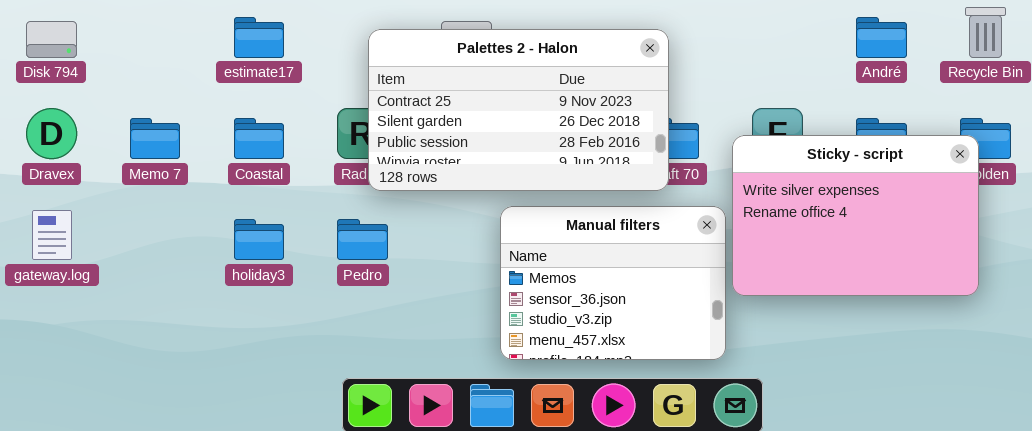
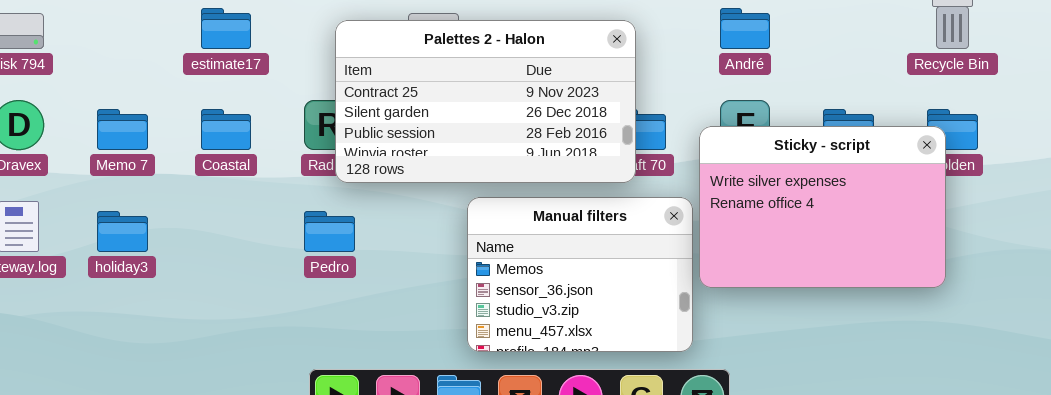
André: [856,17,907,58] -> [720,8,770,49], moved
holiday3: [234,219,284,260] -> [97,211,148,252], moved

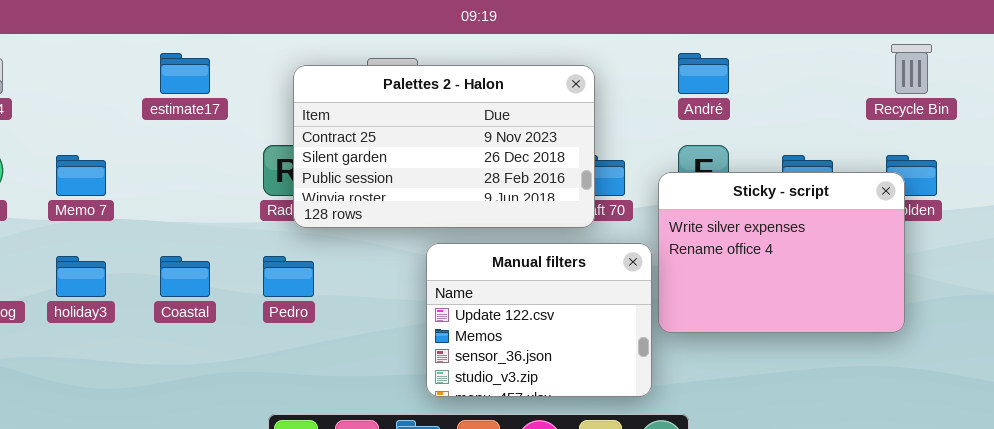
Coastal: [201,109,251,150] -> [160,256,210,297], moved
Manual filters: [467,197,693,352] -> [426,243,652,397], scrolled up 1 row

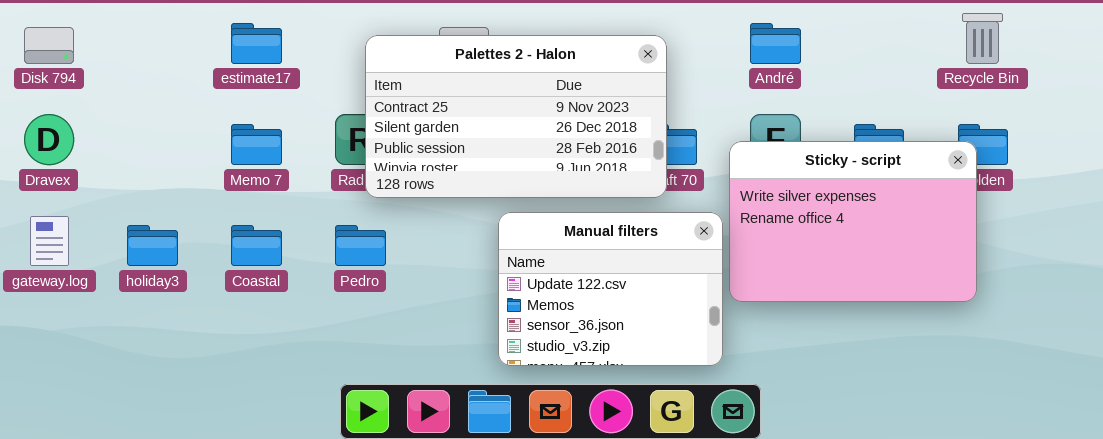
Memo 7: [56,155,106,196] -> [231,124,282,165], moved

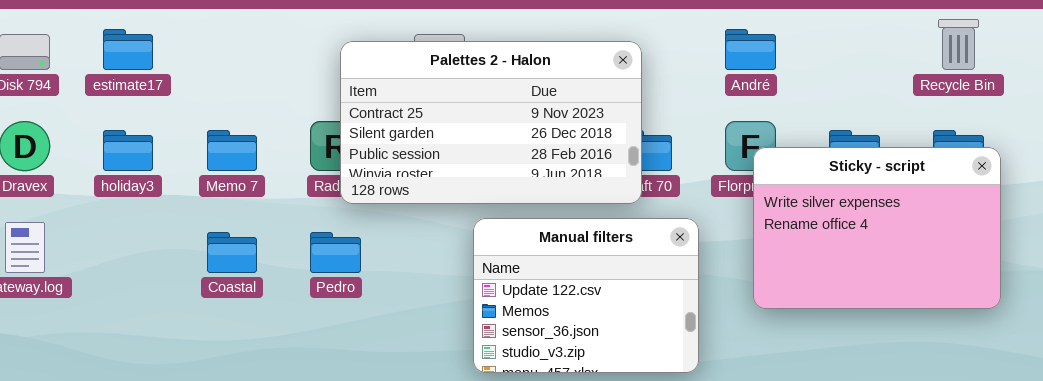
estimate17: [231,23,282,64] -> [103,29,153,70], moved
Sticky - script: [729,141,977,302] -> [753,147,1001,309], moved
holiday3: [127,225,178,266] -> [103,130,153,171], moved

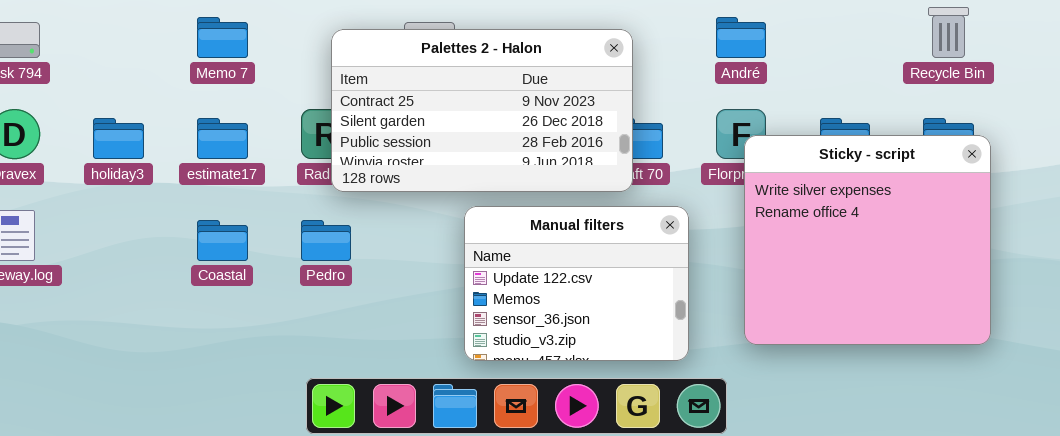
estimate17: [103,29,153,70] -> [197,118,248,159], moved
Memo 7: [207,130,257,171] -> [197,17,248,58], moved
Sticky - script: [753,147,1001,309] -> [744,135,991,345], resized

